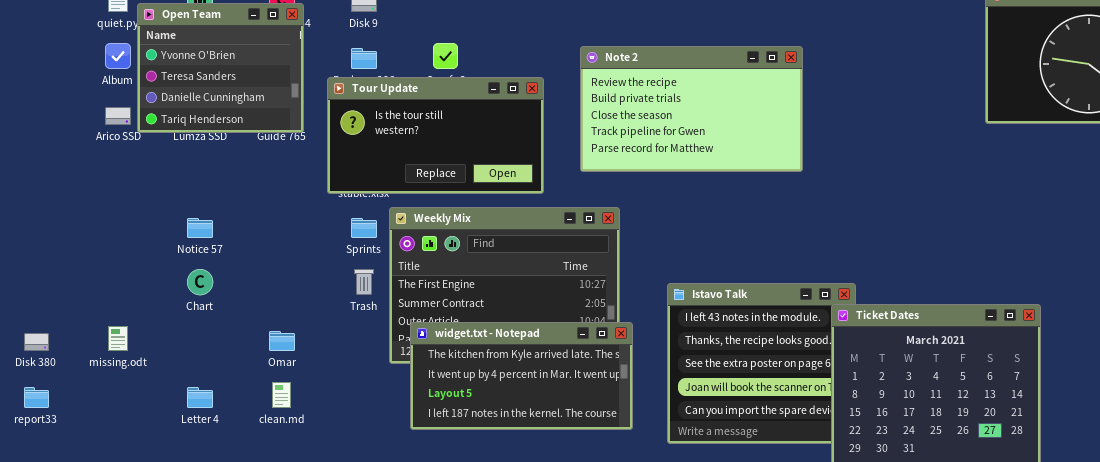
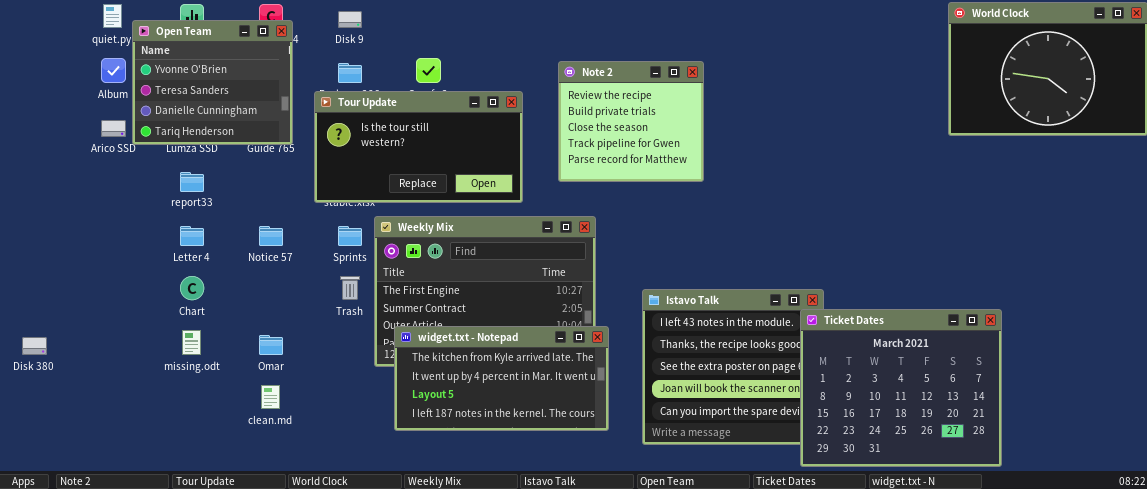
Note 2: [580,46,803,172] -> [558,61,704,182], resized
Notice 57: [187,218,213,238] -> [259,226,283,246], moved
missing.odt: [108,326,128,351] -> [182,330,201,355], moved
report33: [24,387,49,408] -> [180,172,204,192], moved
Letter 4: [187,387,213,408] -> [180,226,204,246], moved

